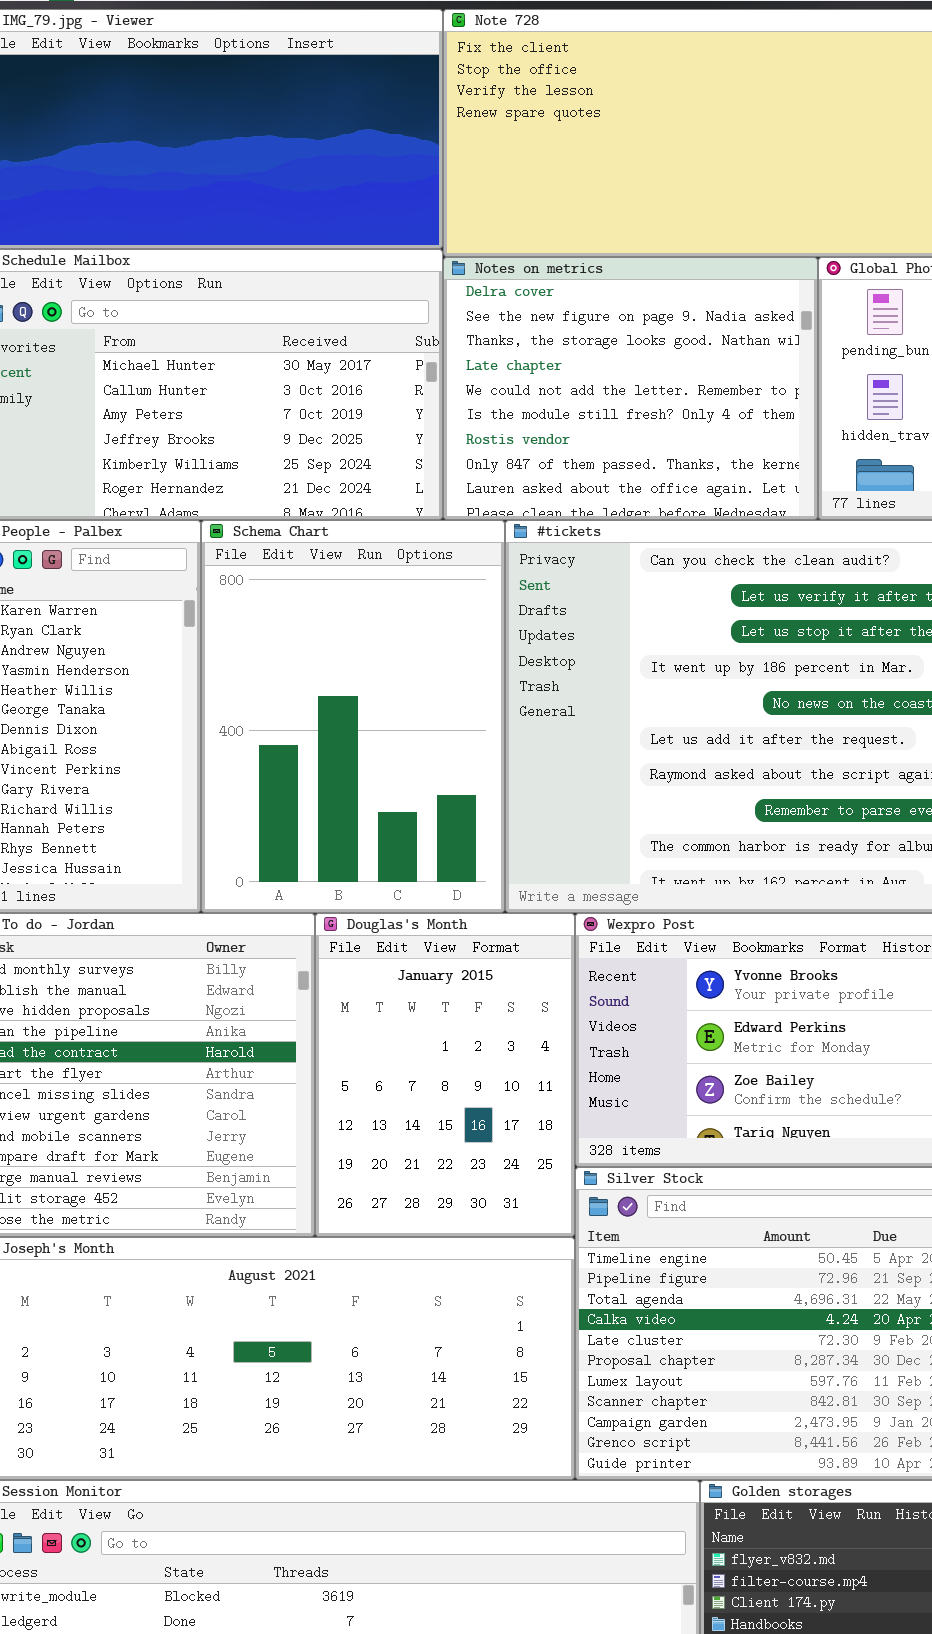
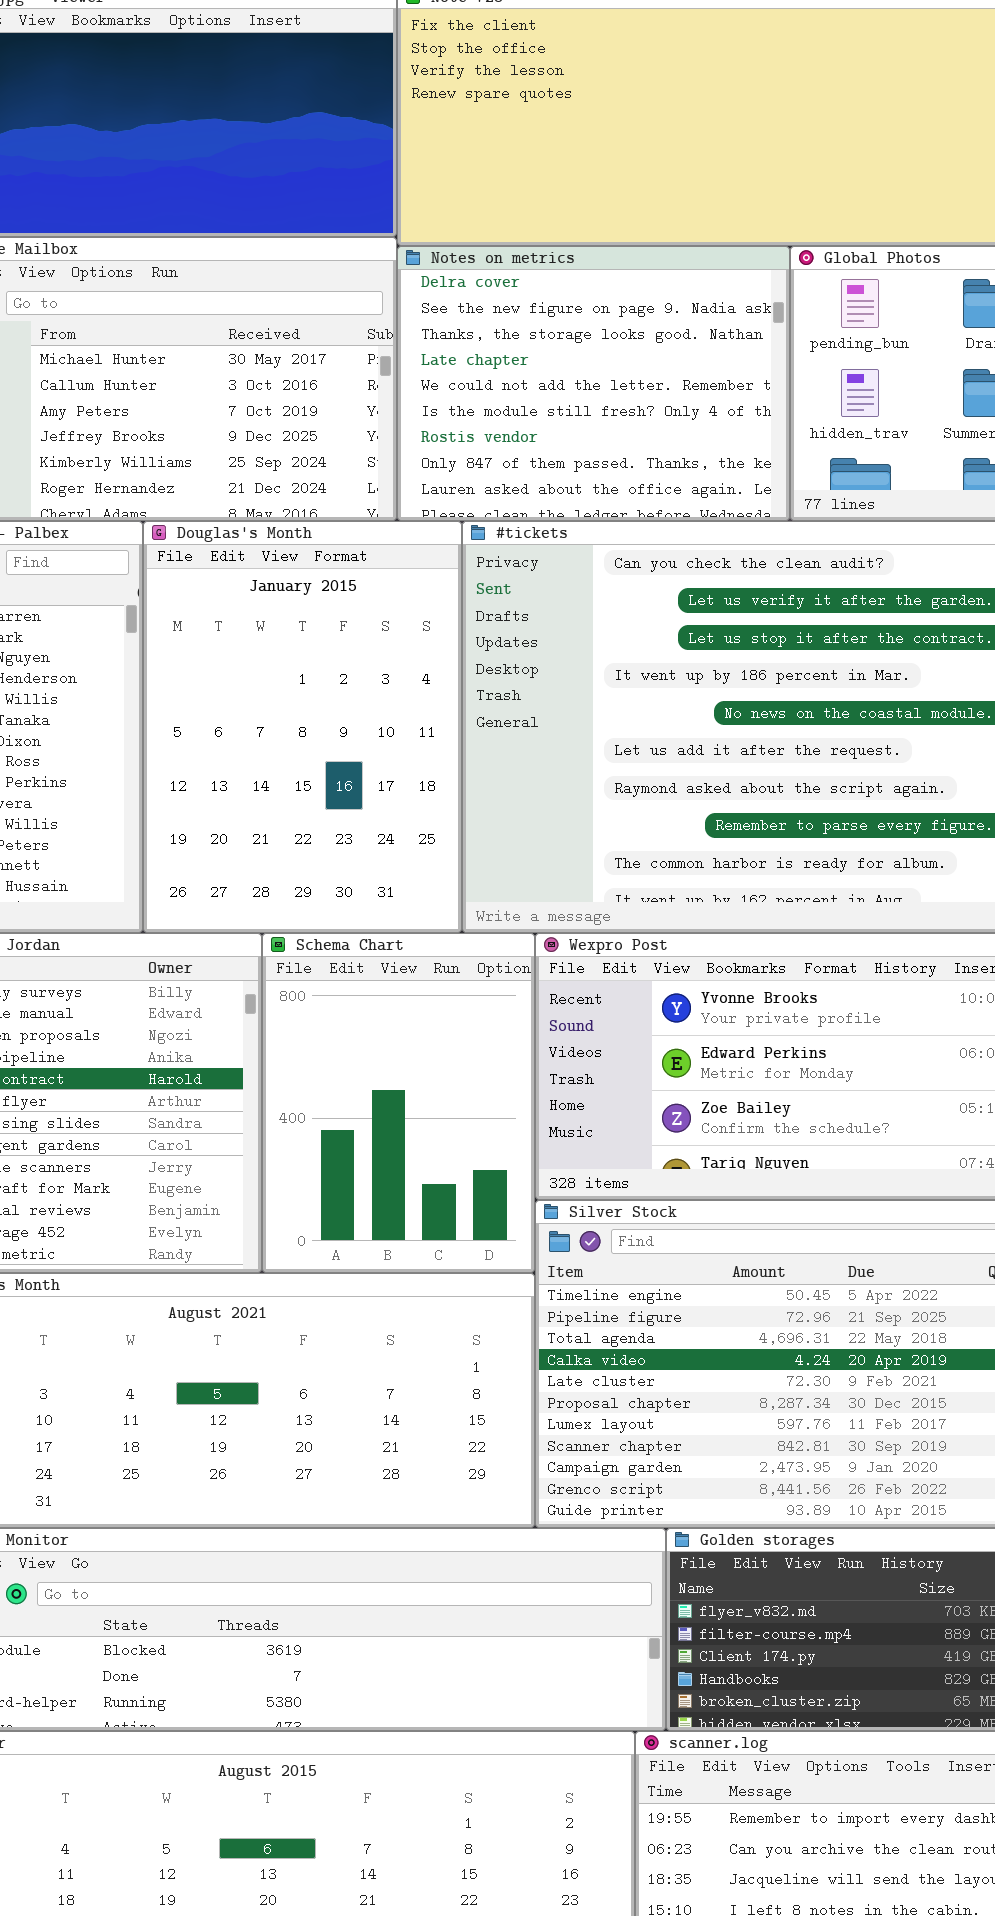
Schema Chart: [201,520,505,913] -> [262,933,535,1273], moved, resized
Douglas's Month: [315,913,575,1237] -> [143,521,462,933], moved, resized

